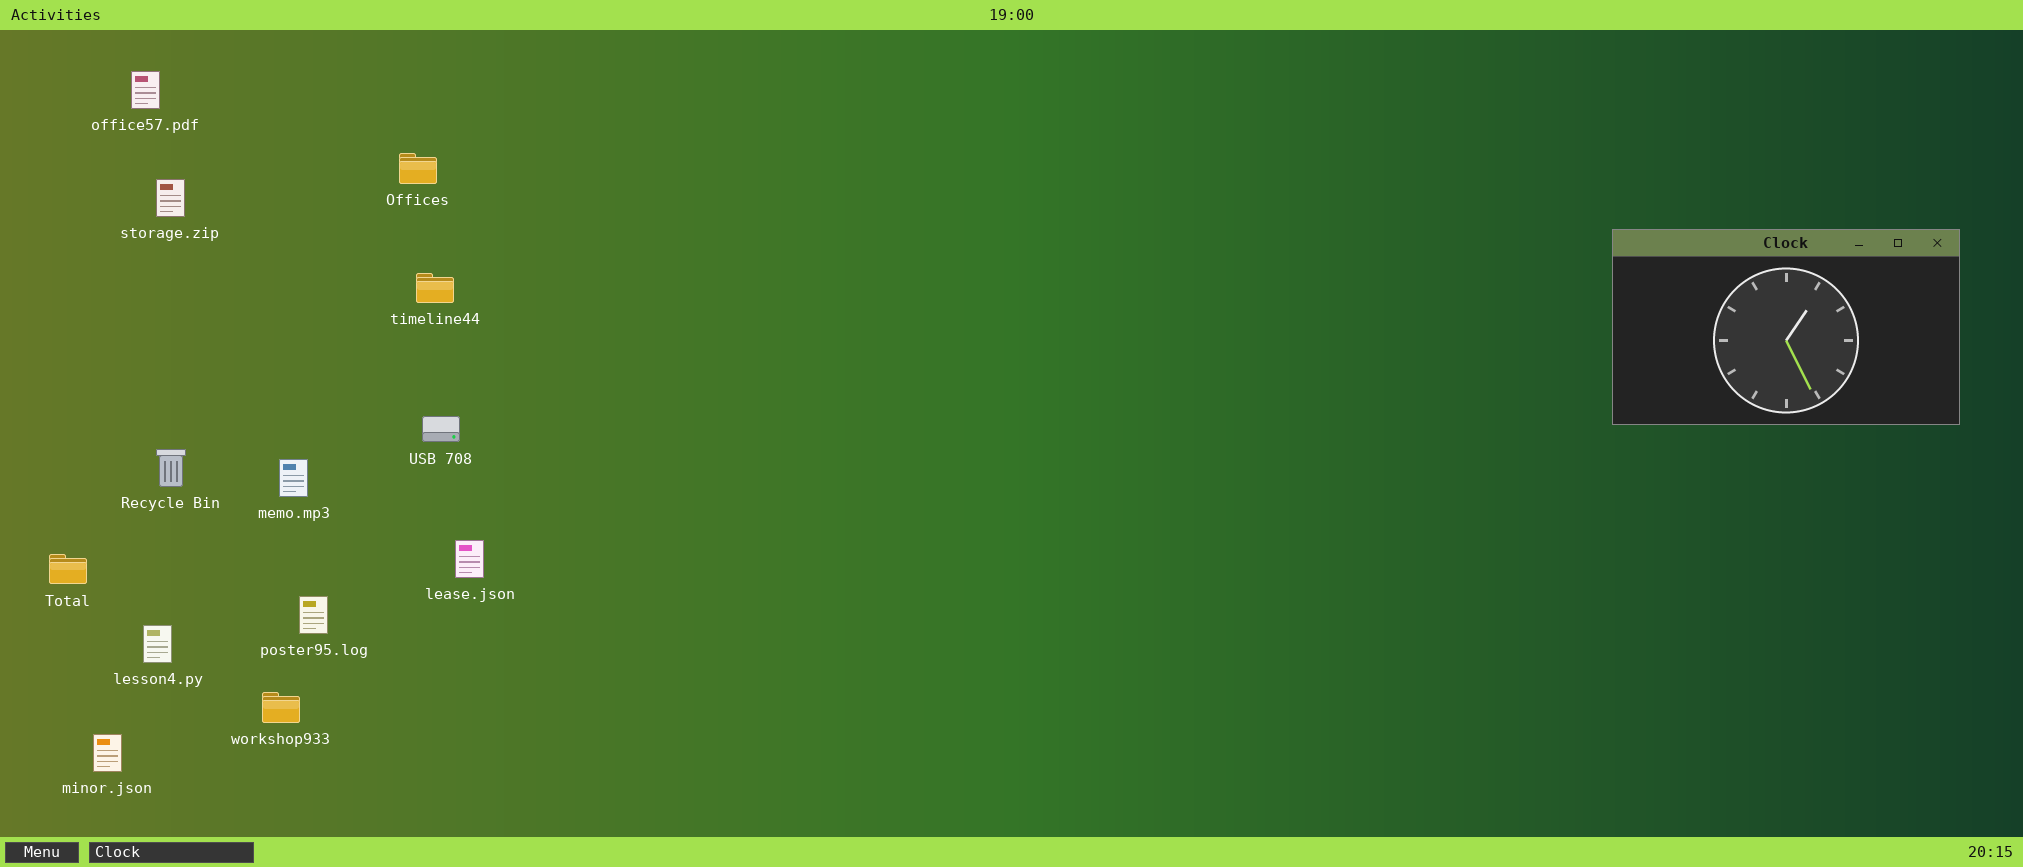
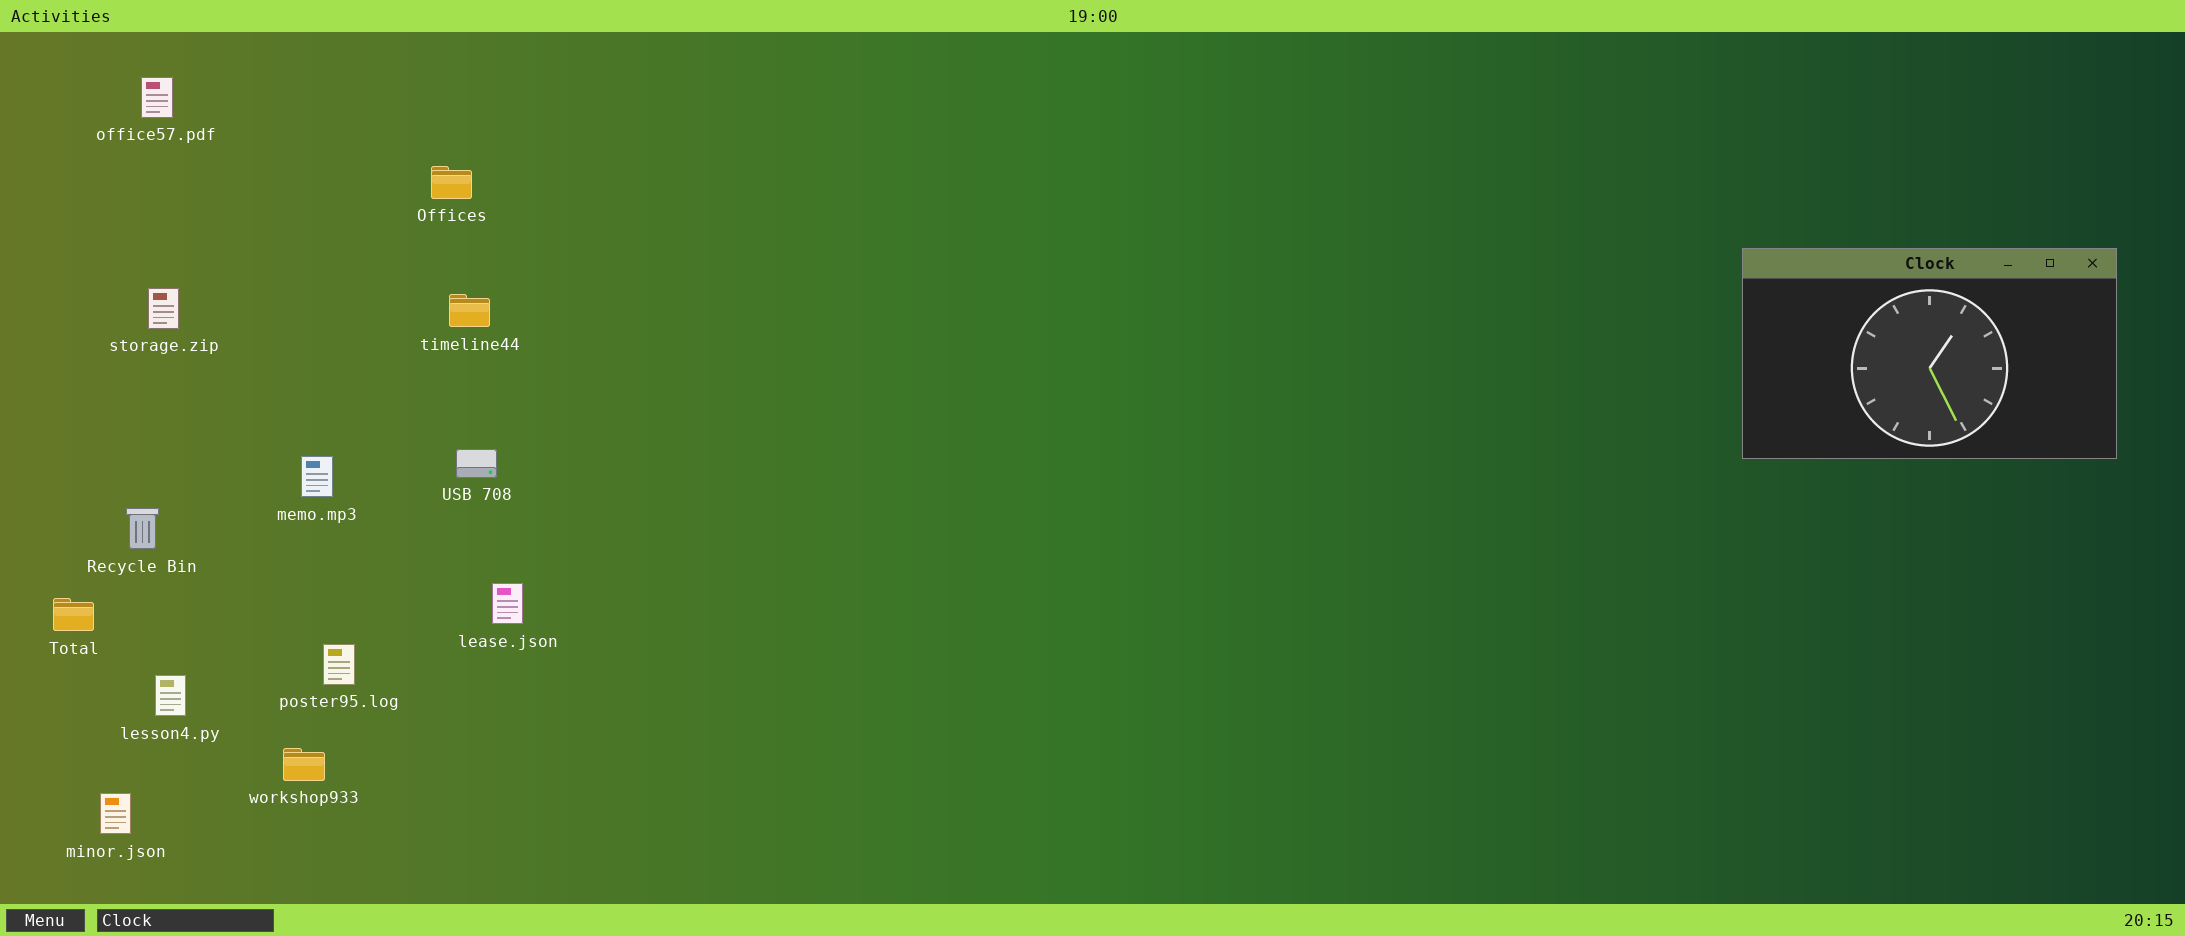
storage.zip: [156,179,185,217] -> [148,288,179,329], moved
Recycle Bin: [156,449,186,487] -> [126,508,159,549], moved
memo.mp3: [279,459,308,497] -> [301,456,333,497], moved

